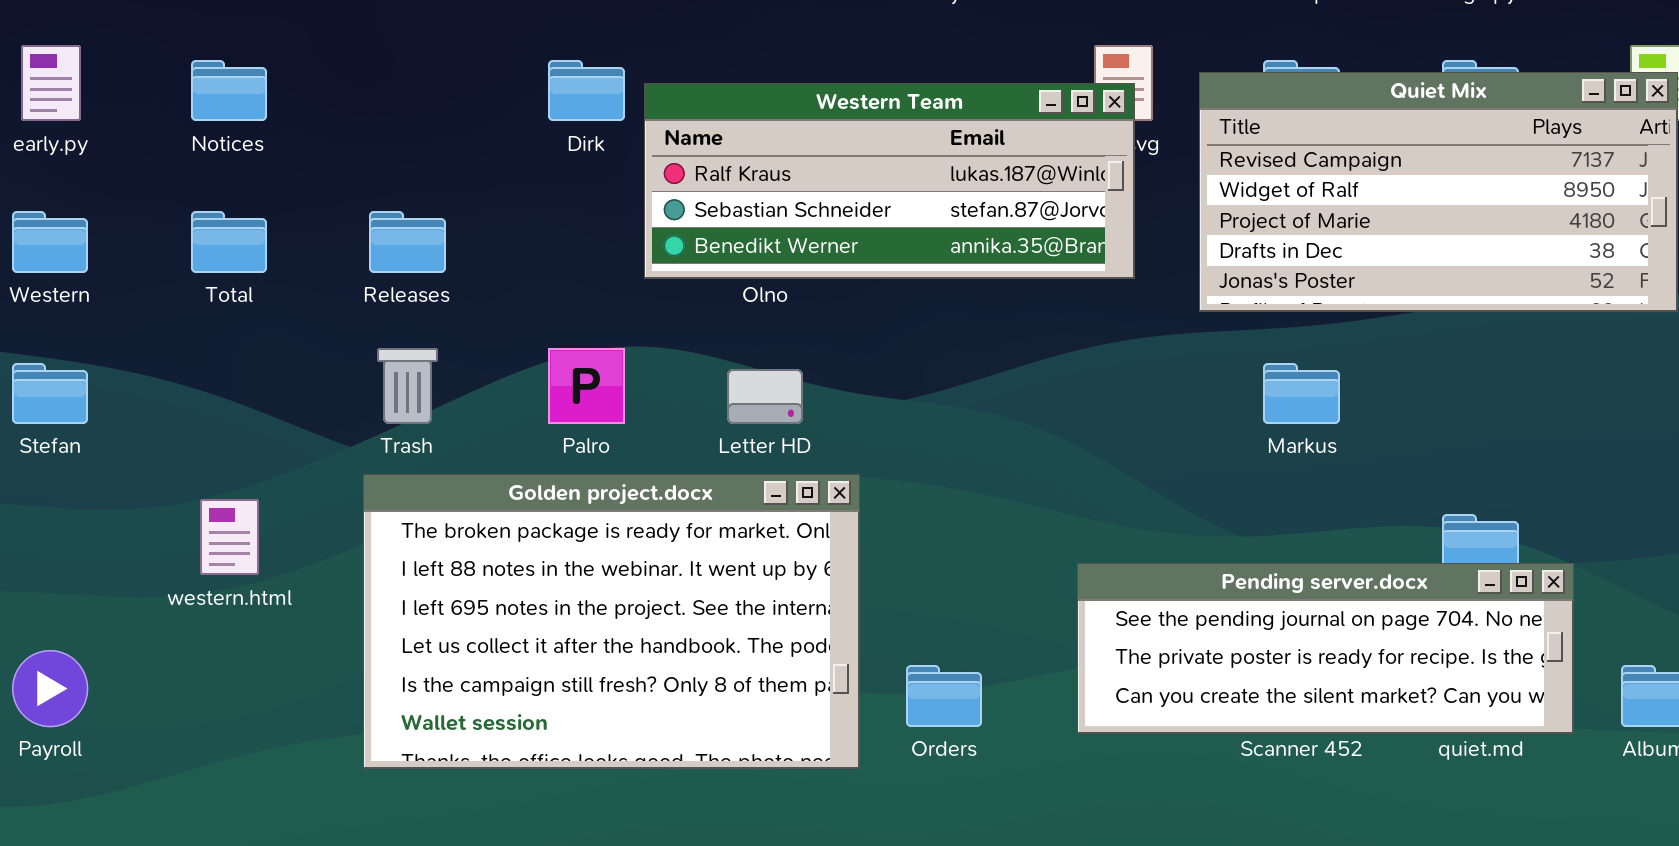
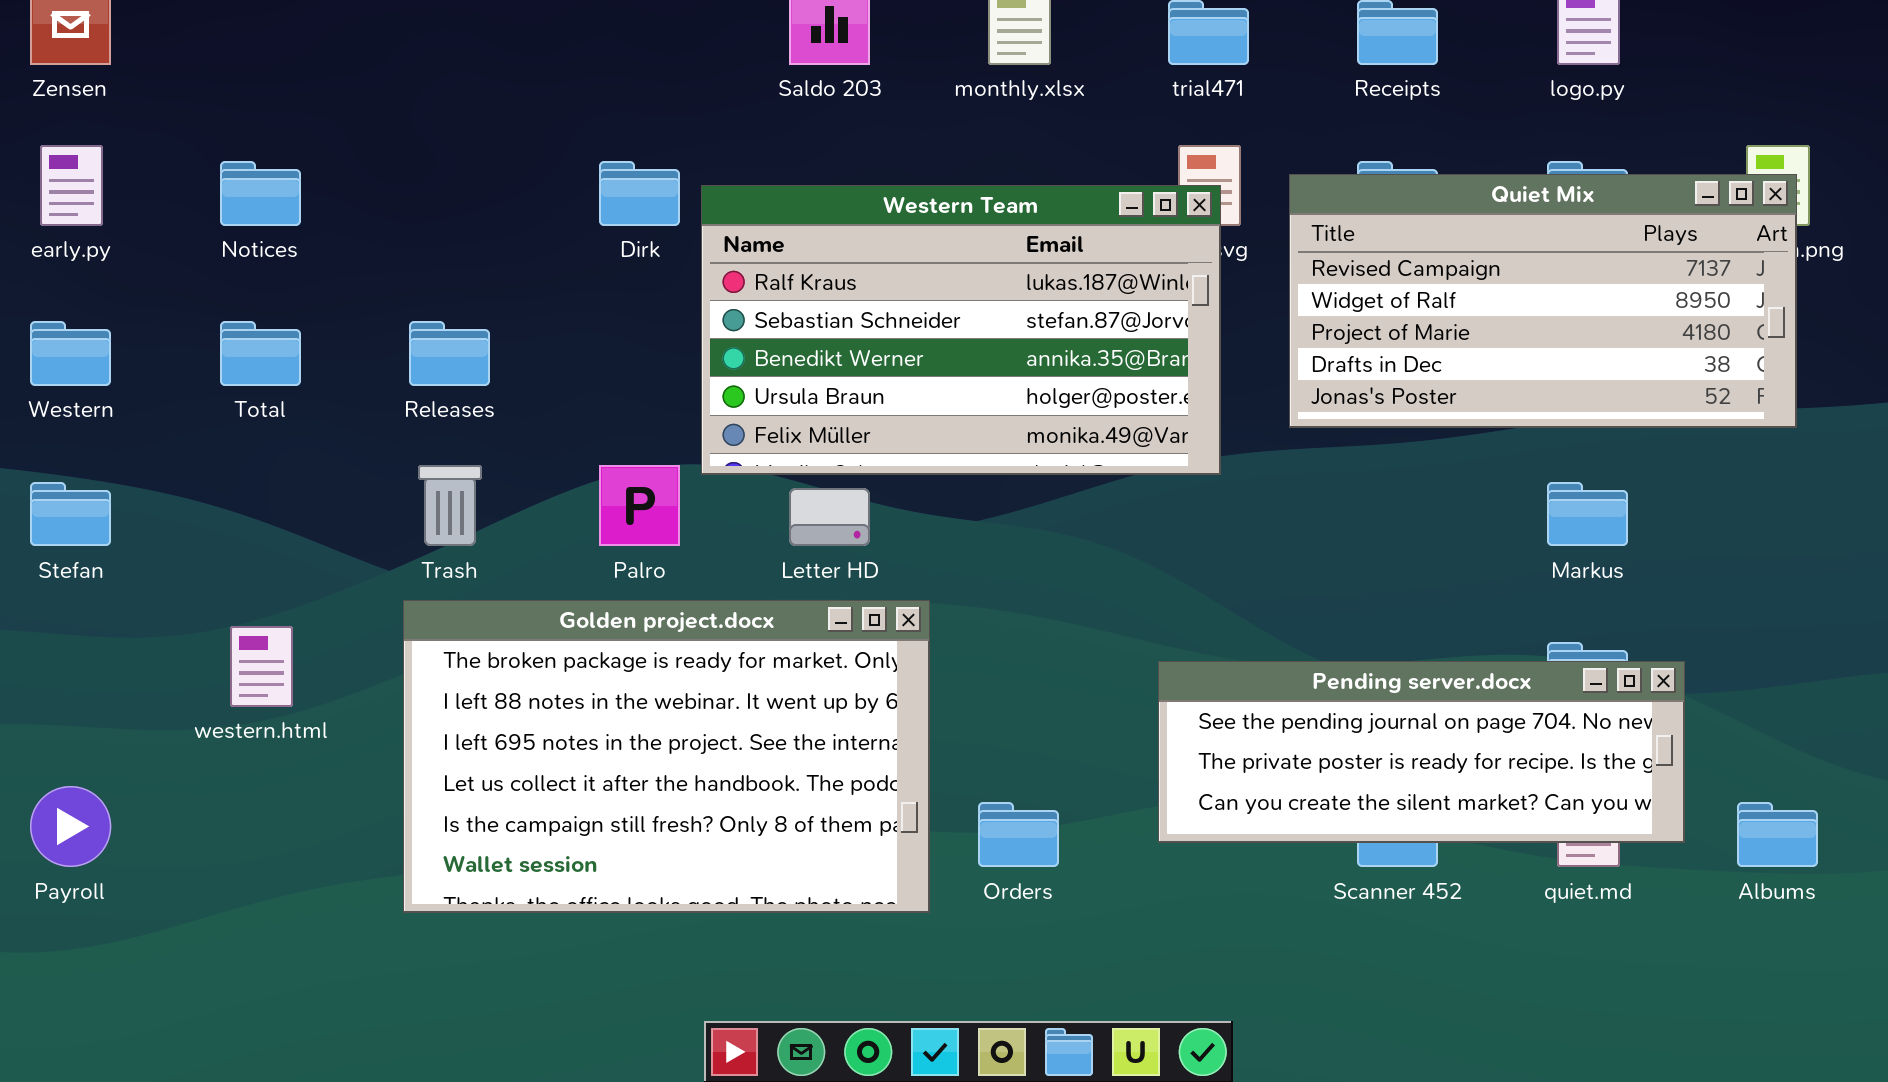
Western Team: [644,83,1135,279] -> [701,185,1221,475], resized
Markus: [1263,363,1340,424] -> [1547,482,1628,546], moved
Pending server.docx: [1077,563,1574,734] -> [1158,661,1685,843], moved

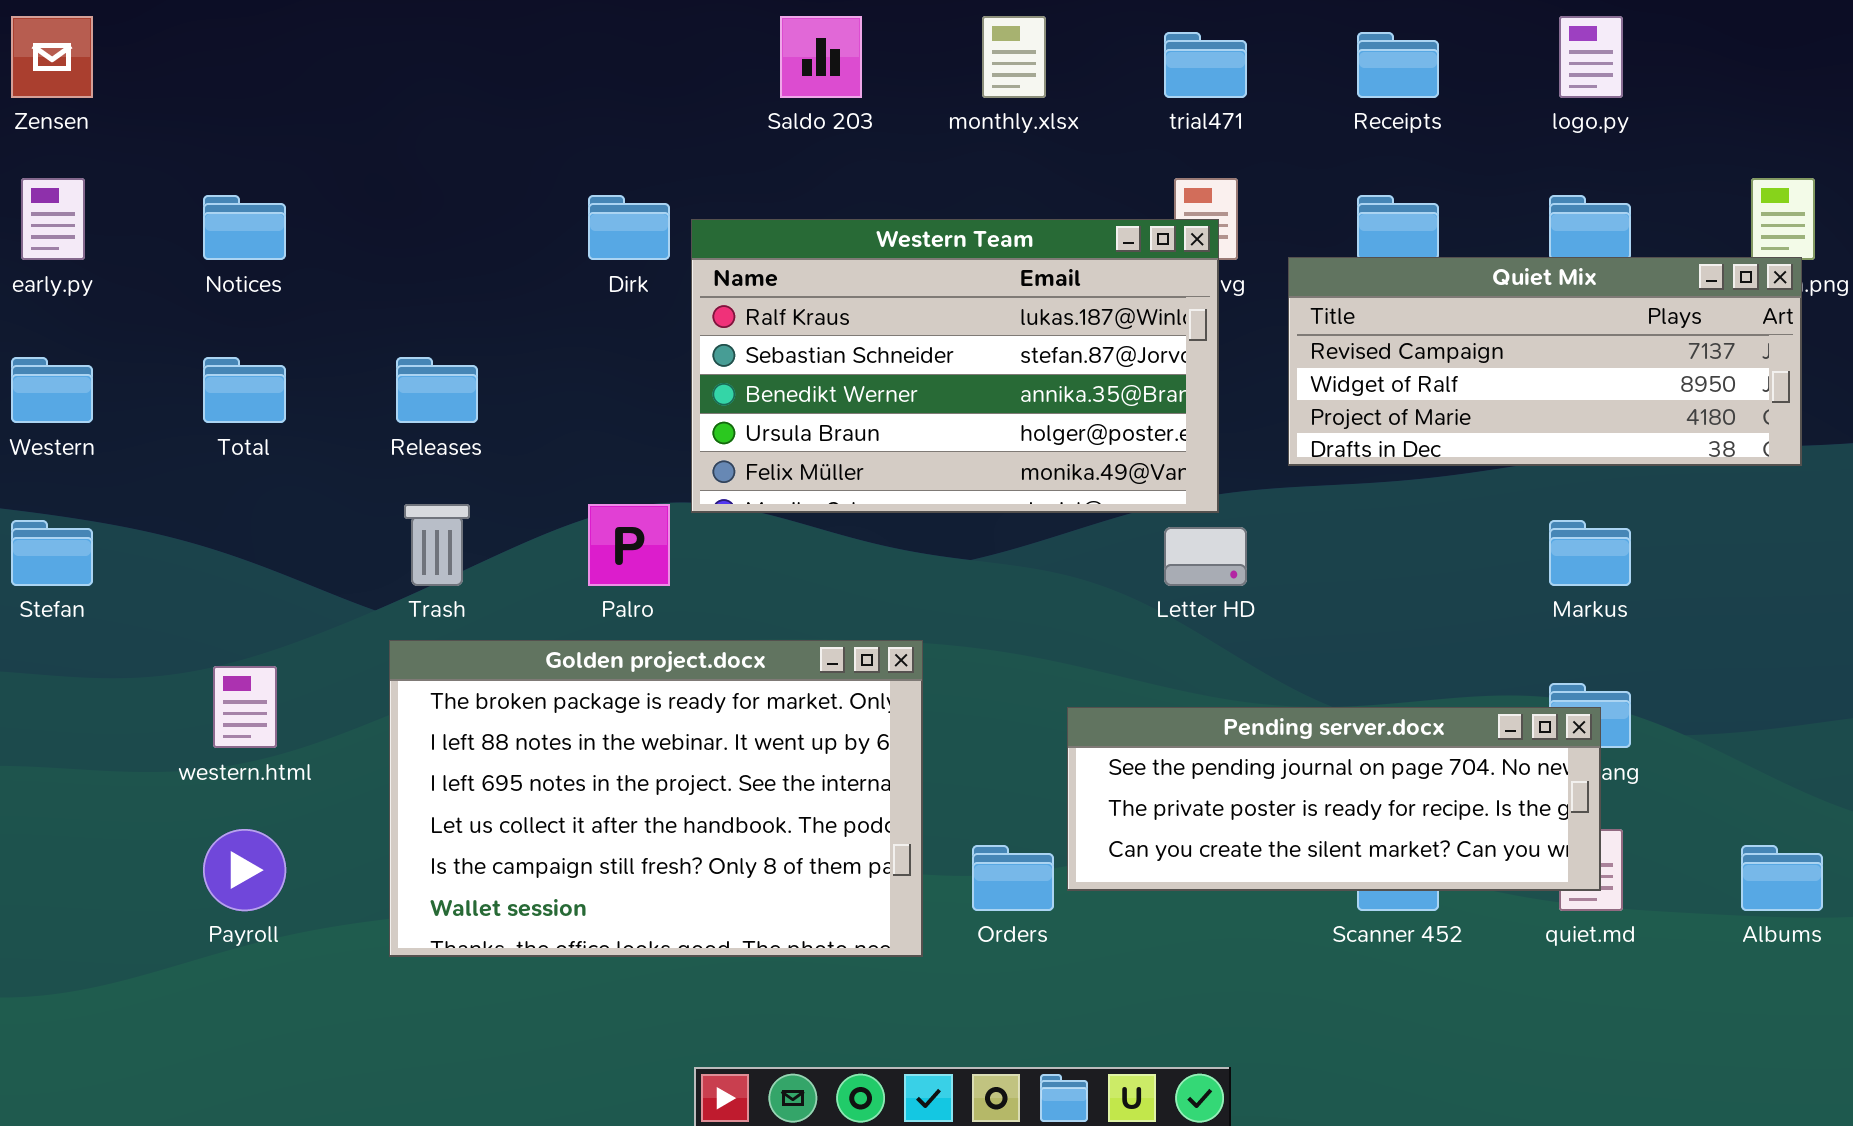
Quiet Mix: [1289,174,1797,428] -> [1288,257,1802,466], resized
Letter HD: [789,488,870,546] -> [1164,527,1247,586], moved
Pending server.docx: [1158,661,1685,843] -> [1067,707,1601,891], moved
Payroll: [30,786,111,867] -> [203,829,286,911], moved

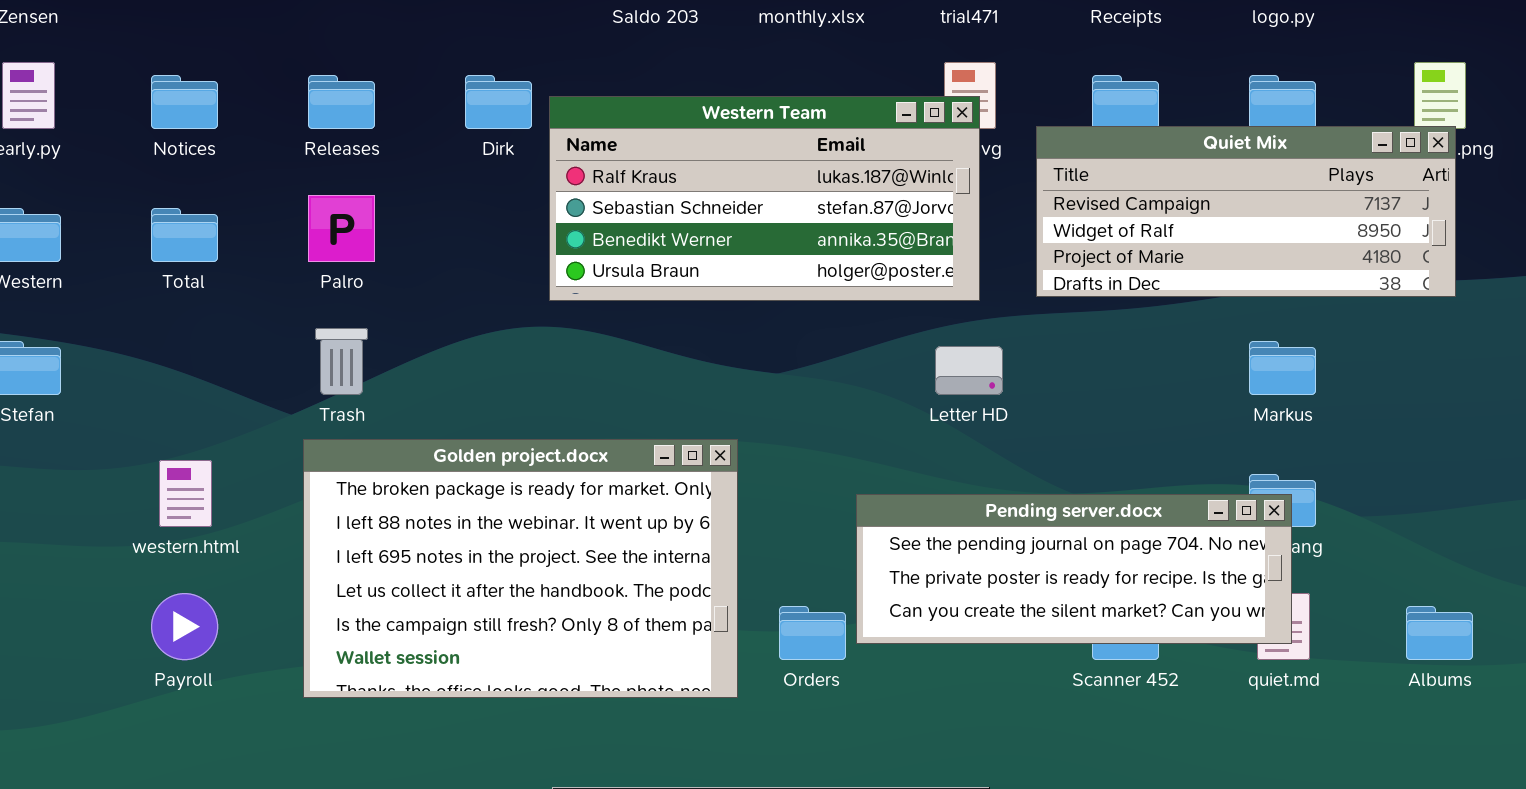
Western Team: [691,219,1219,513] -> [549,96,980,301], resized
Releases: [396,357,478,423] -> [308,75,375,129], moved
Palro: [588,504,670,586] -> [308,195,375,262], moved

